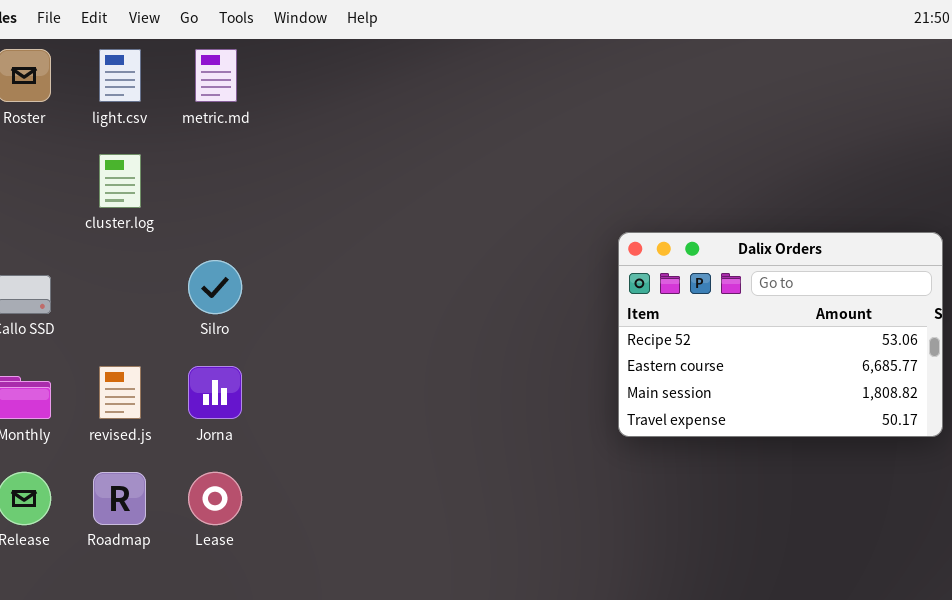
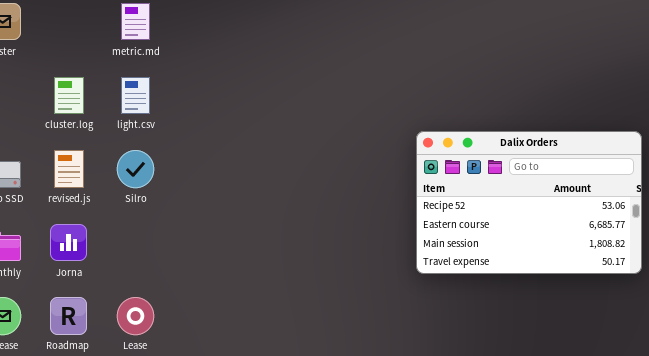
light.csv: [99,49,141,102] -> [121,77,150,114], moved
revised.js: [99,366,141,419] -> [54,150,84,188], moved
Jorna: [188,366,242,419] -> [50,224,87,261], moved

